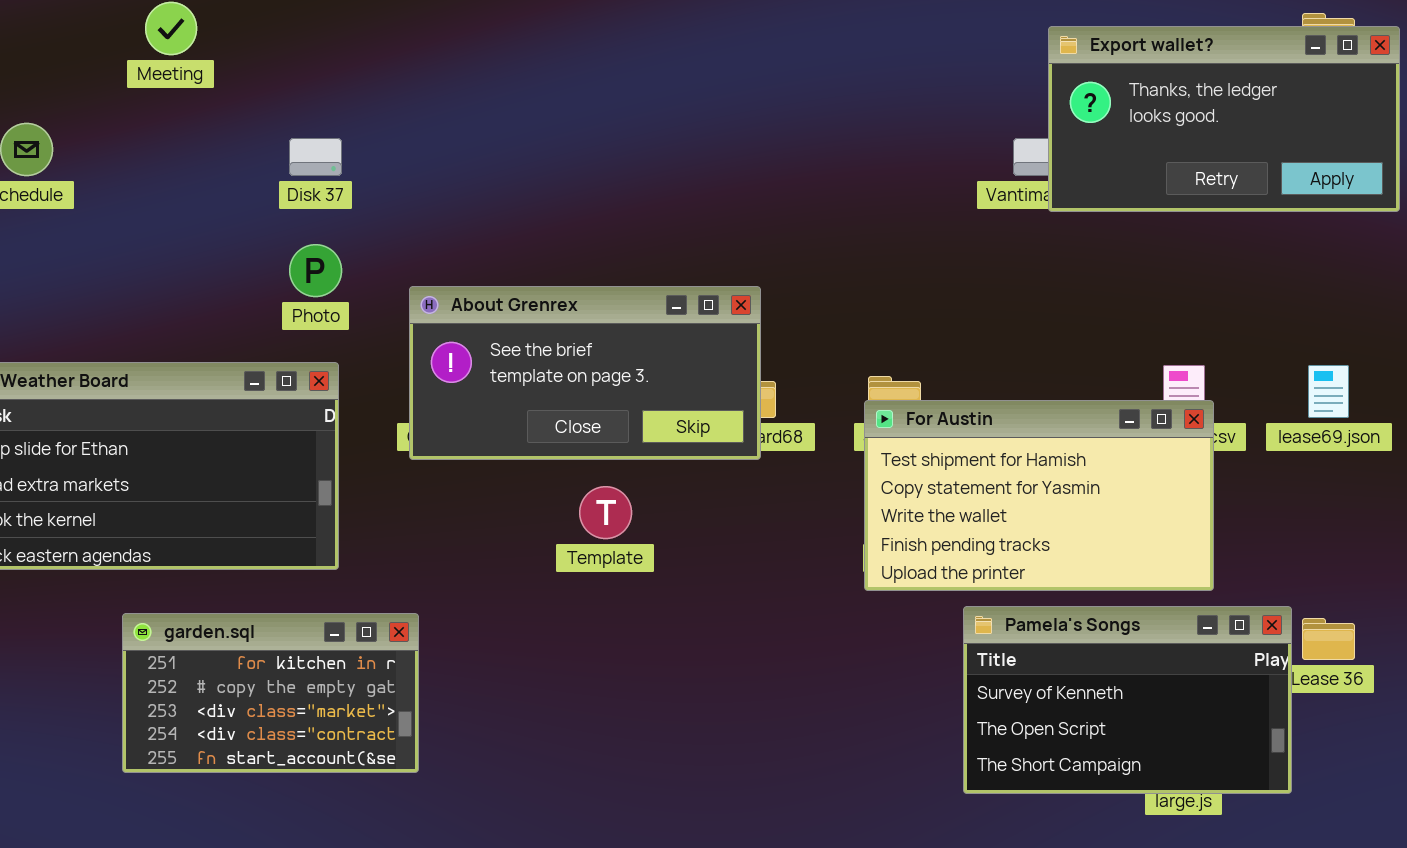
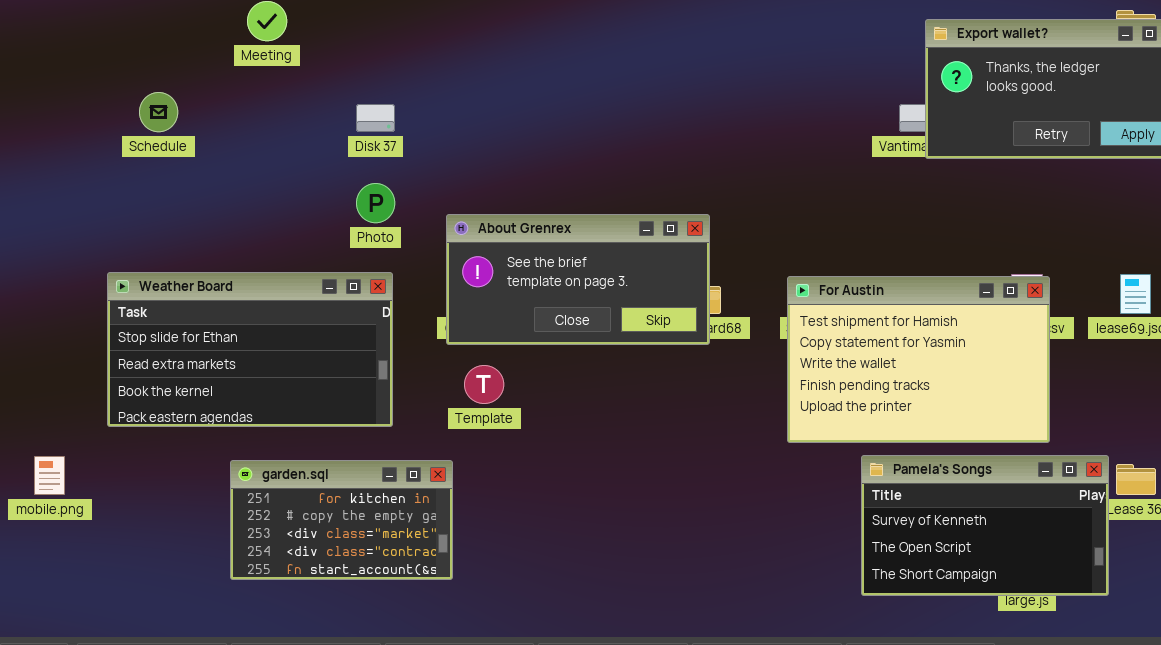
For Austin: [864,400,1214,591] -> [787,276,1050,443], resized
Template: [579,486,632,539] -> [464,365,504,404], moved

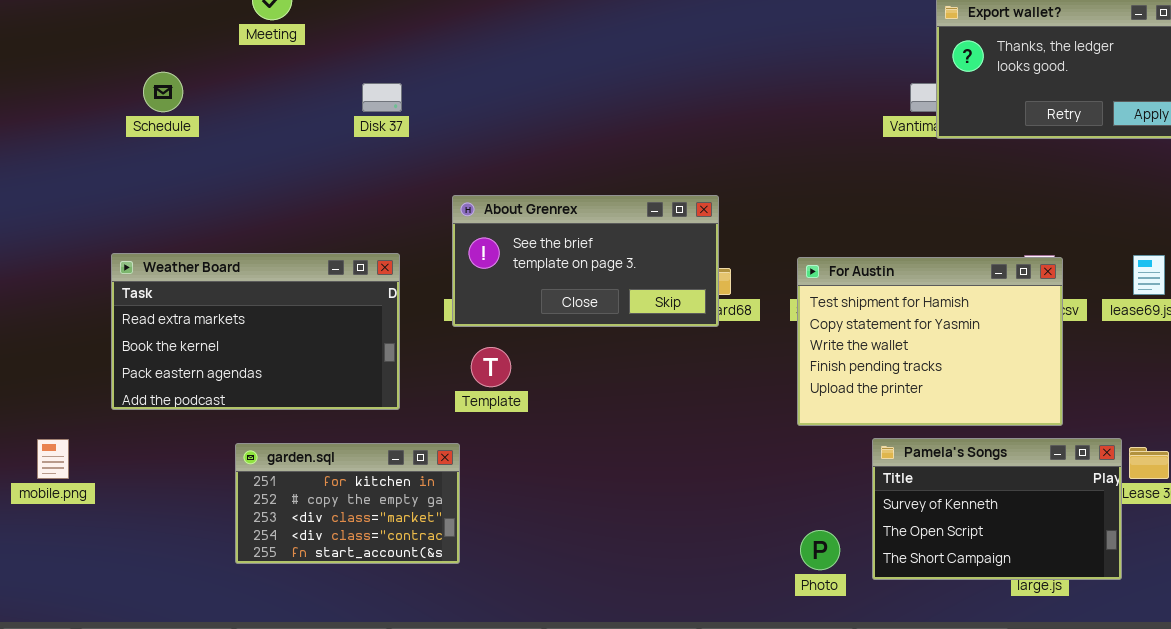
Photo: [356,183,395,223] -> [800,530,840,570], moved
Weather Board: [107,272,393,427] -> [111,253,400,410], scrolled down 1 row

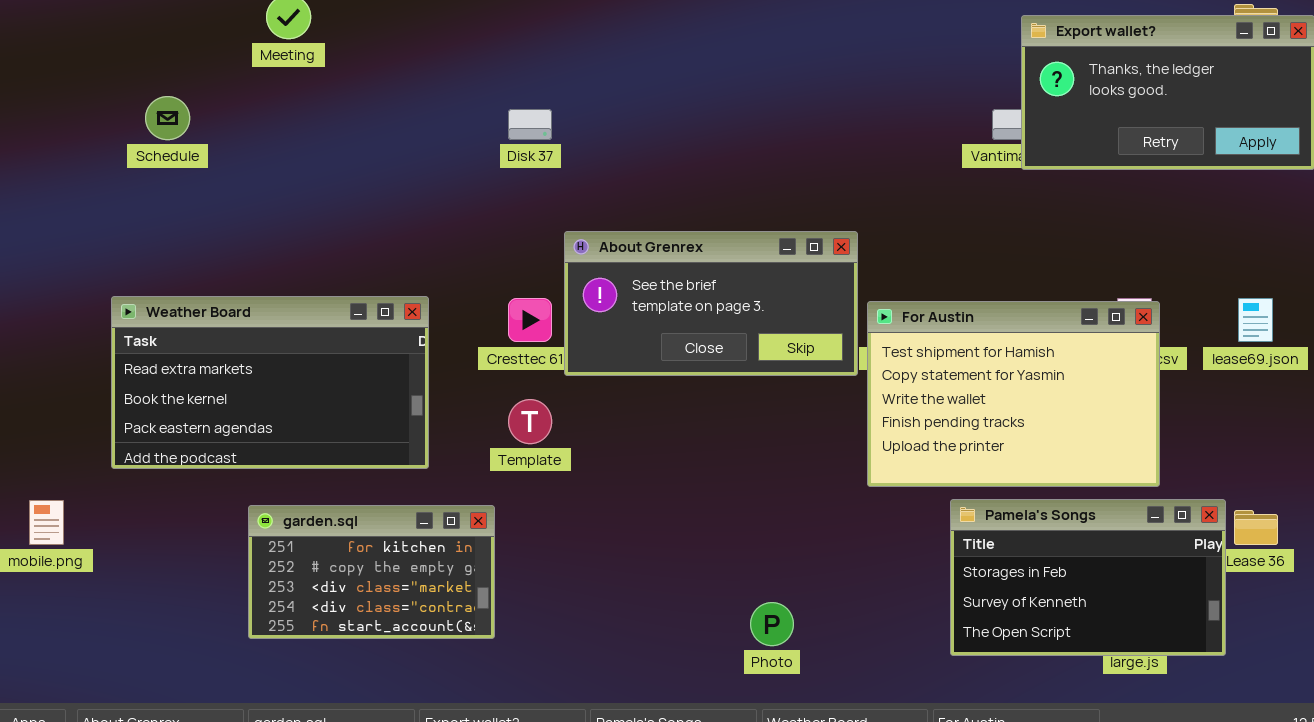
Disk 37: [362,83,402,112] -> [508,109,552,140], moved
About Grenrex: [452,195,719,327] -> [564,231,858,376], moved
Pamela's Songs: [872,438,1122,580] -> [950,499,1226,656], scrolled up 1 row
Photo: [800,530,840,570] -> [750,602,794,646], moved

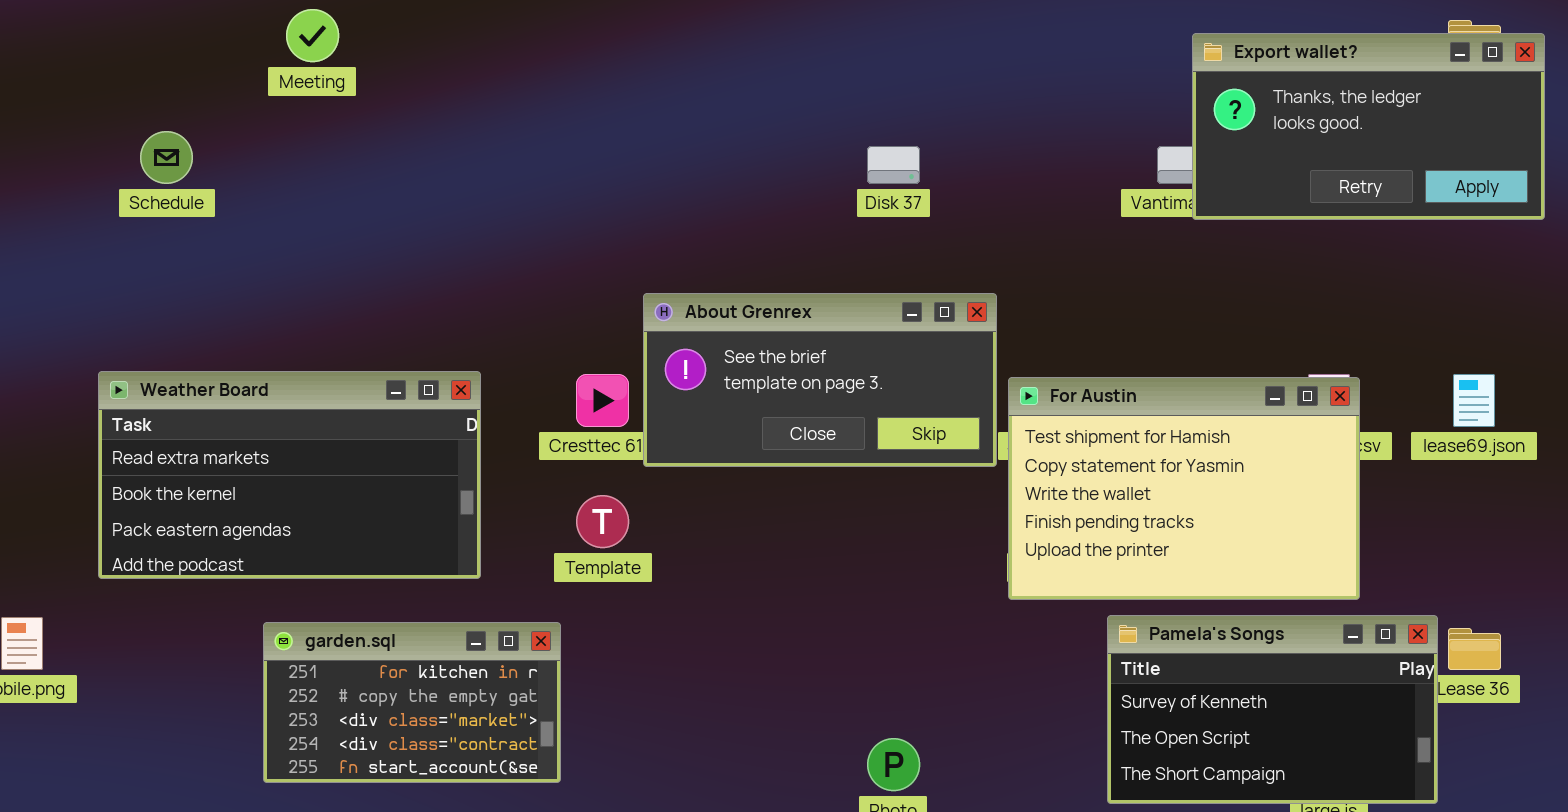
Disk 37: [508,109,552,140] -> [867,146,920,184], moved
Pamela's Songs: [950,499,1226,656] -> [1107,615,1438,804], scrolled down 1 row

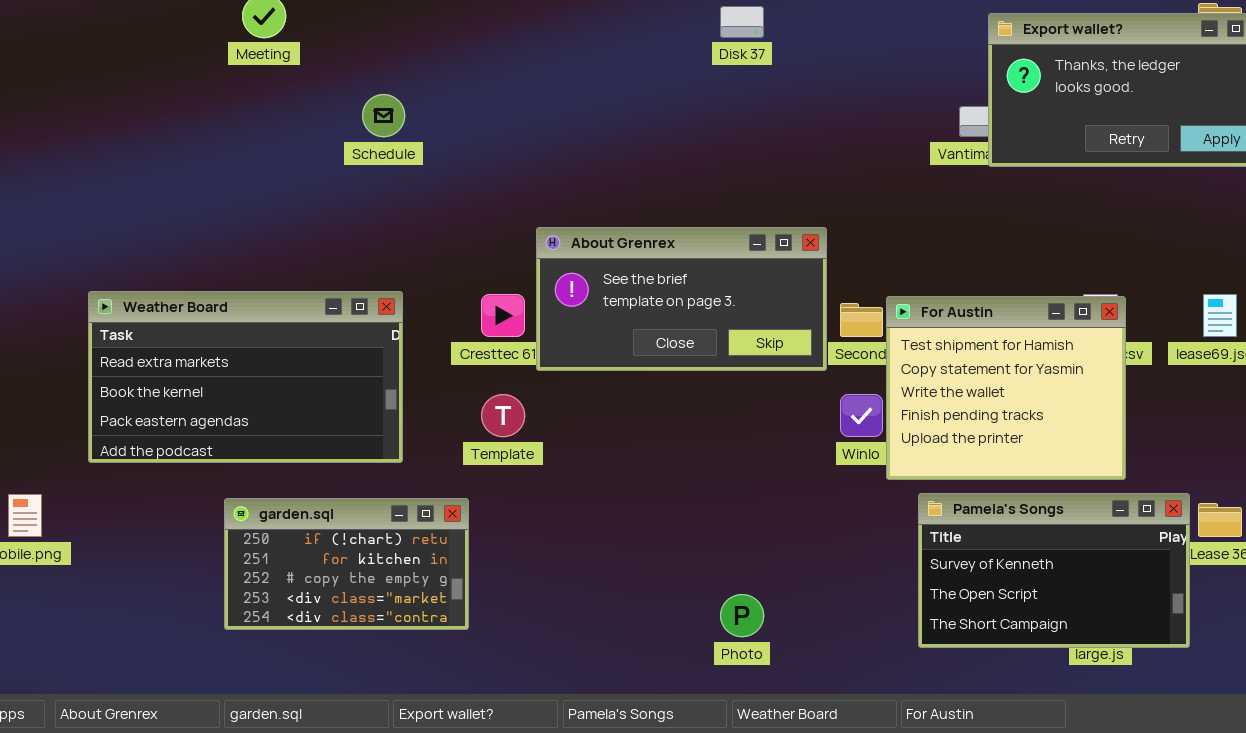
Schedule: [140,131,193,184] -> [362,94,405,137], moved
Disk 37: [867,146,920,184] -> [720,6,764,38], moved
For Austin: [1008,377,1360,600] -> [886,296,1126,480], resized
garden.sql: [263,622,561,783] -> [224,498,469,630], scrolled up 1 row

